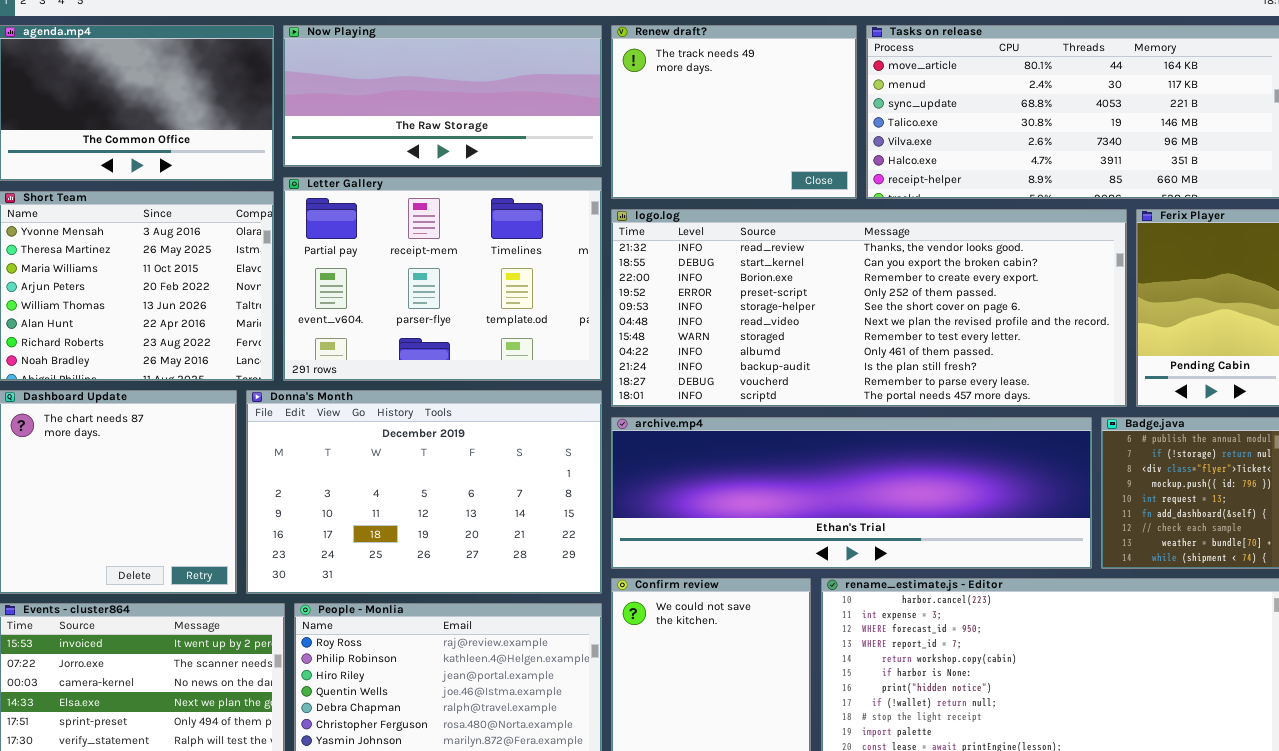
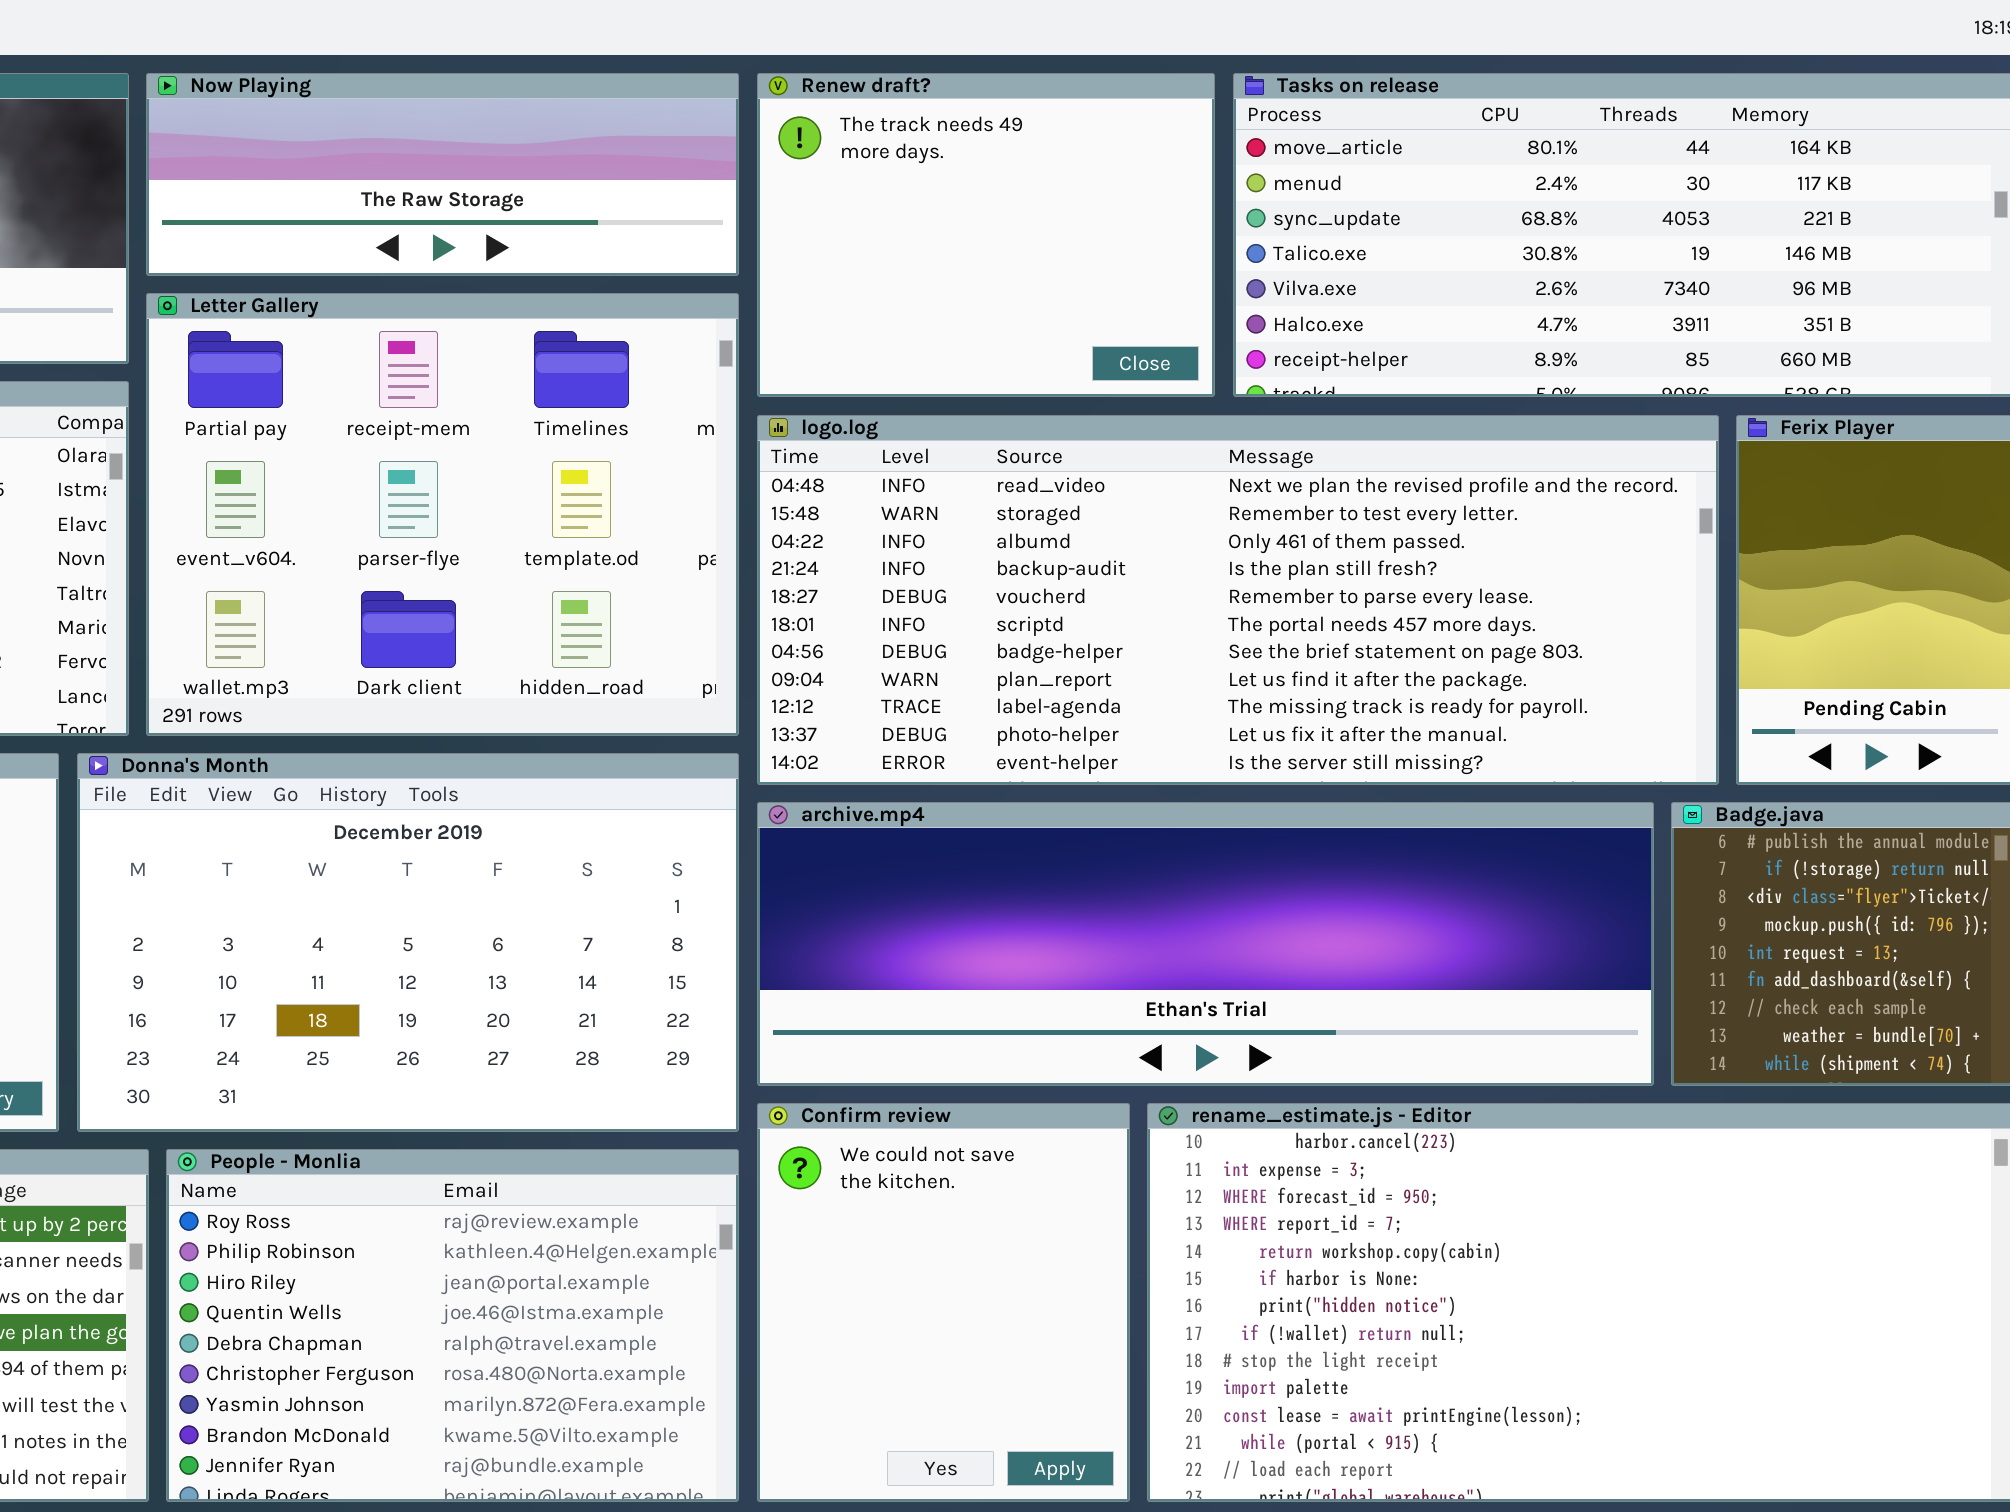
Now Playing: [283,25,602,167] -> [146,73,739,276], resized
Letter Gallery: [283,177,602,381] -> [146,293,739,736], resized
logo.log: [611,209,1127,407] -> [757,415,1719,785], scrolled down 5 rows

